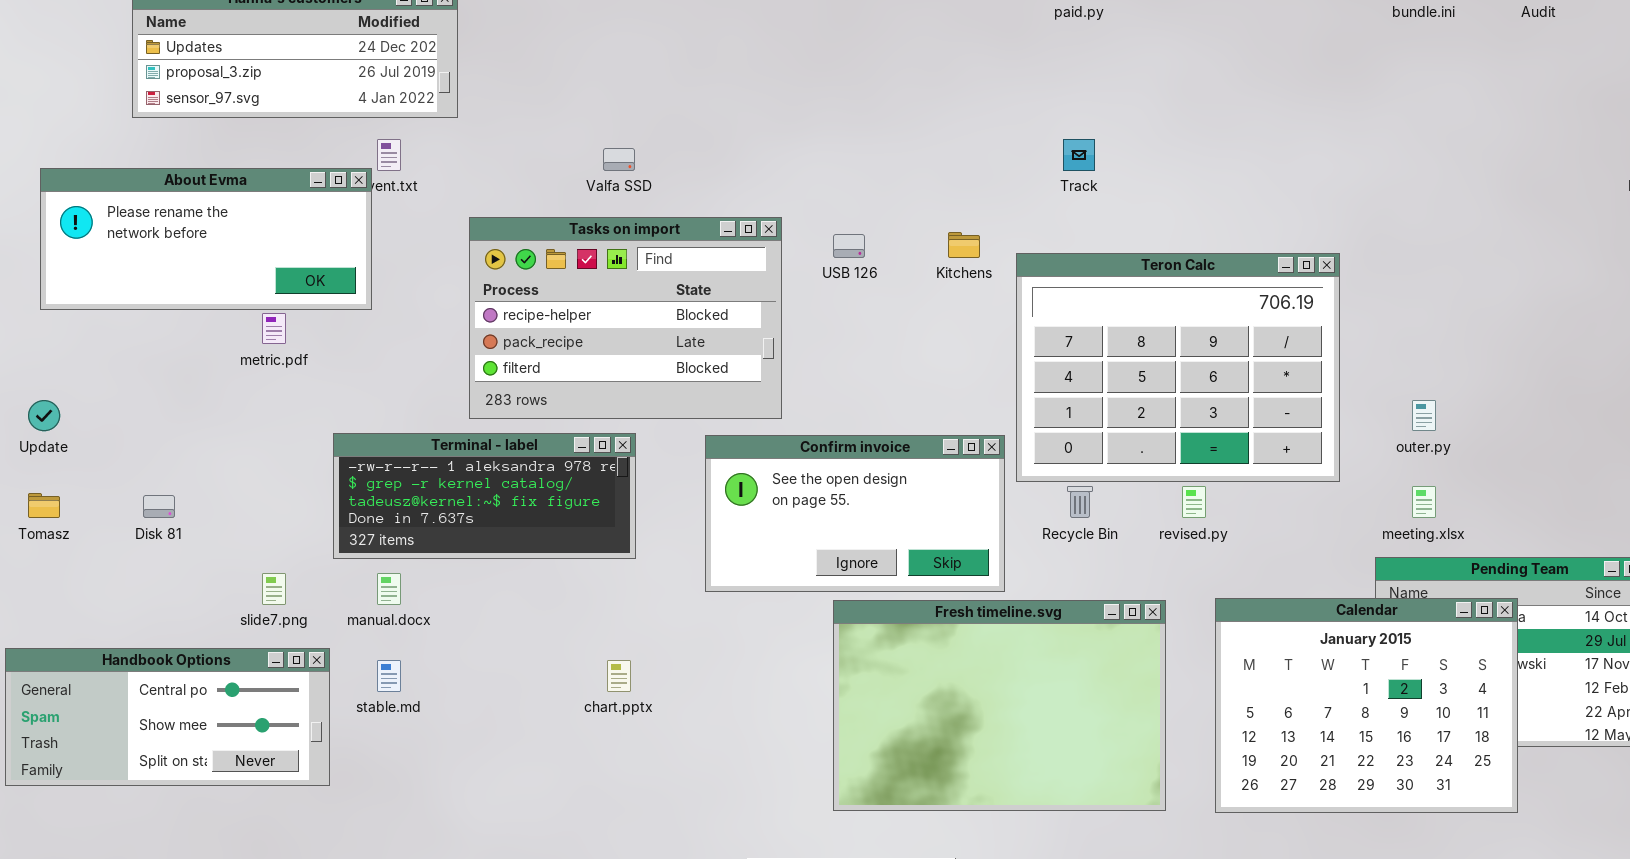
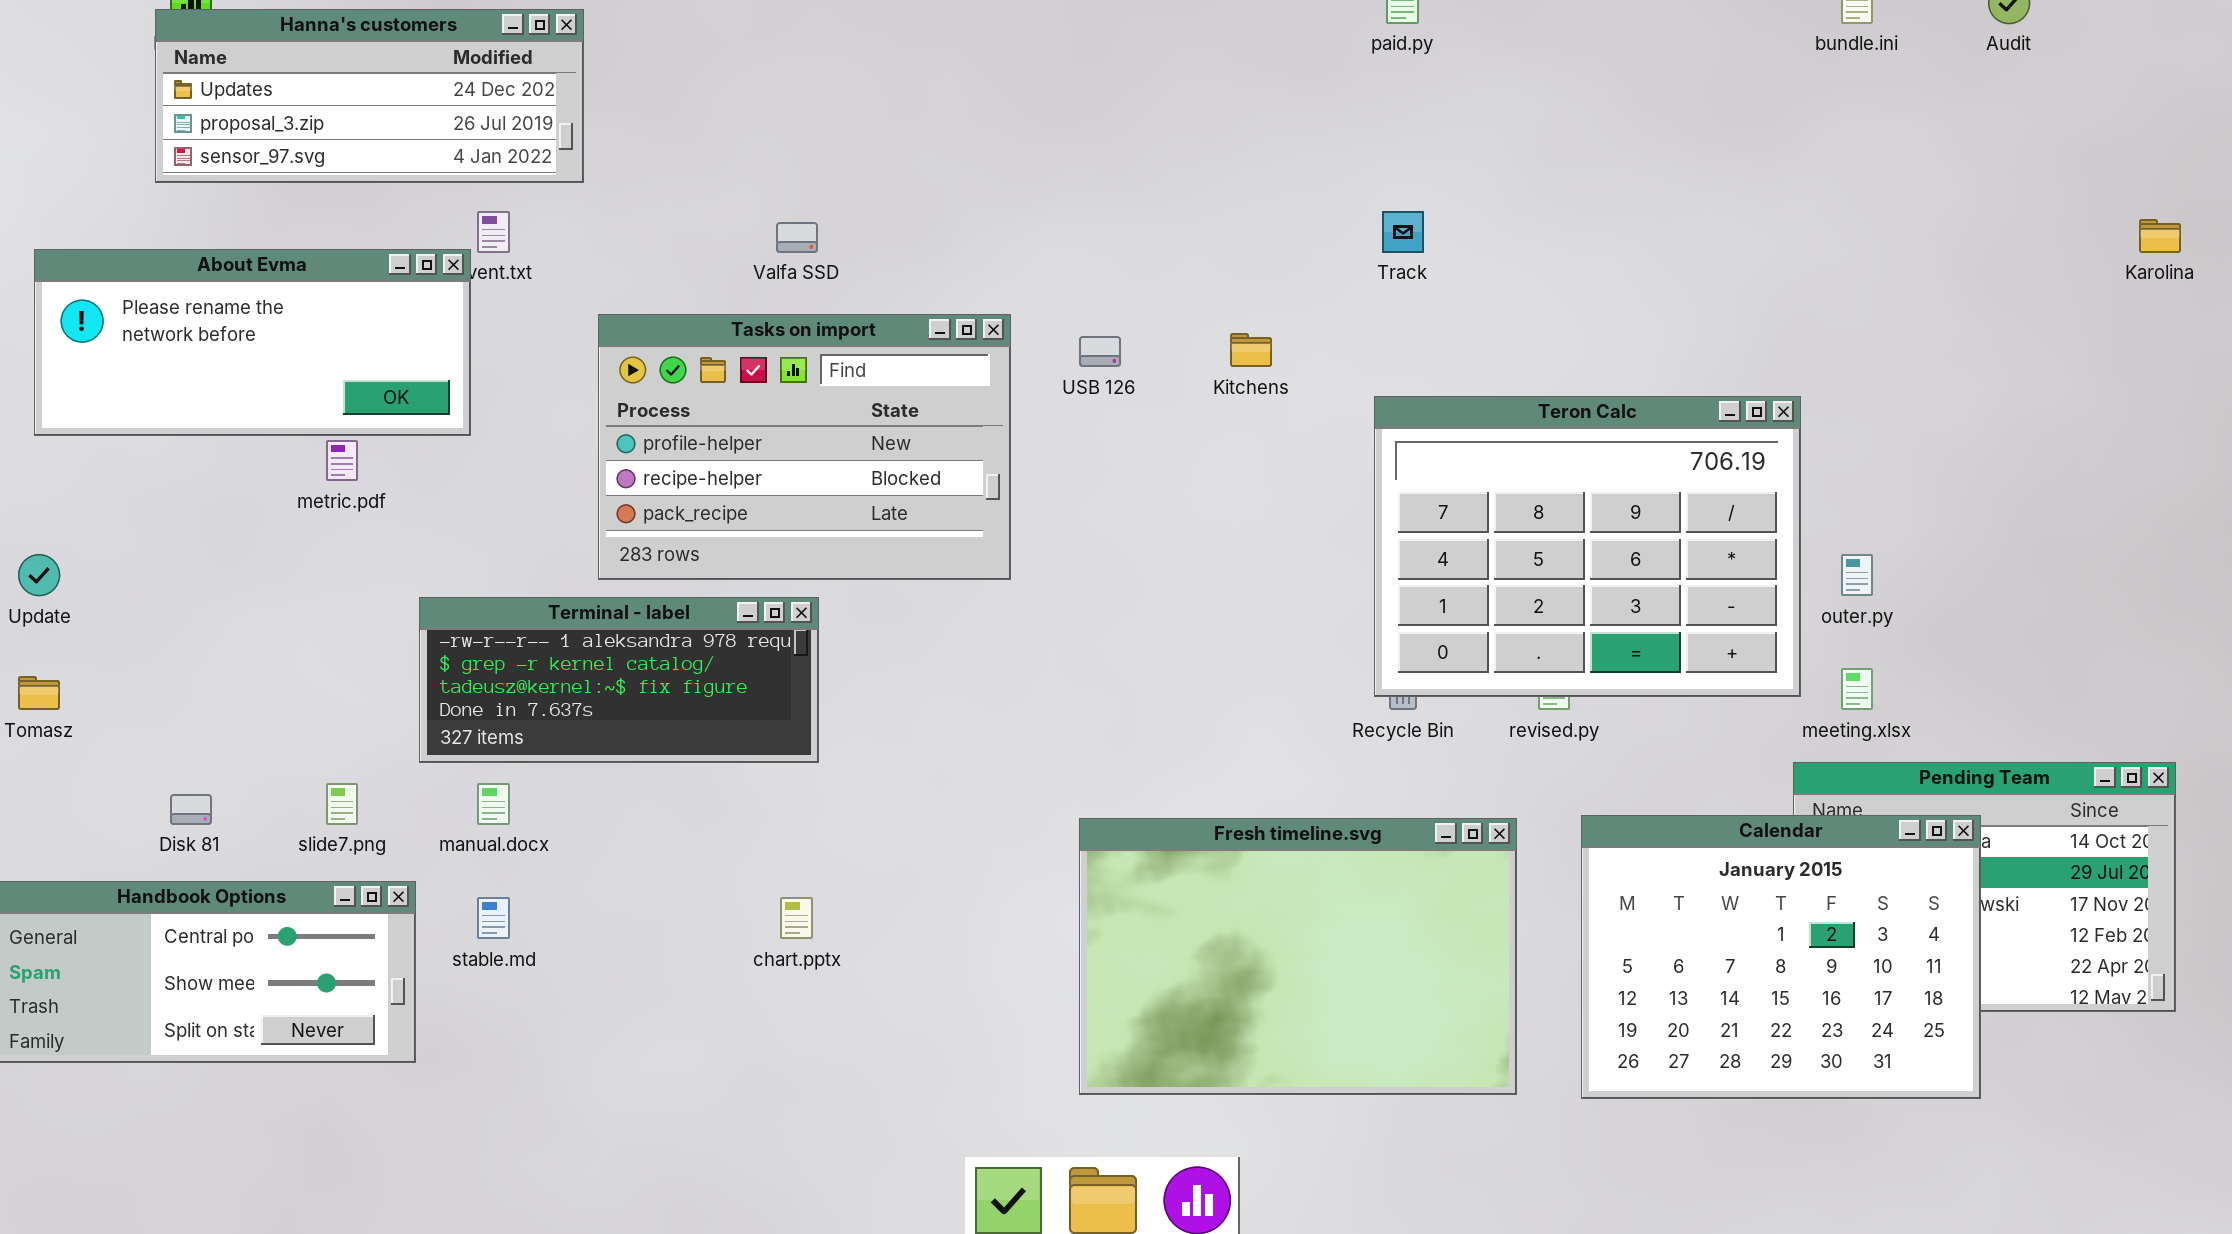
Tasks on import: [469,217,782,419] -> [598,314,1011,580], scrolled up 1 row
Teron Calc: [1016,253,1340,482] -> [1374,396,1801,697], moved
Confirm invoice: [705,435,1005,592] -> none, closed
Disk 81: [143,495,175,518] -> [170,794,212,825], moved

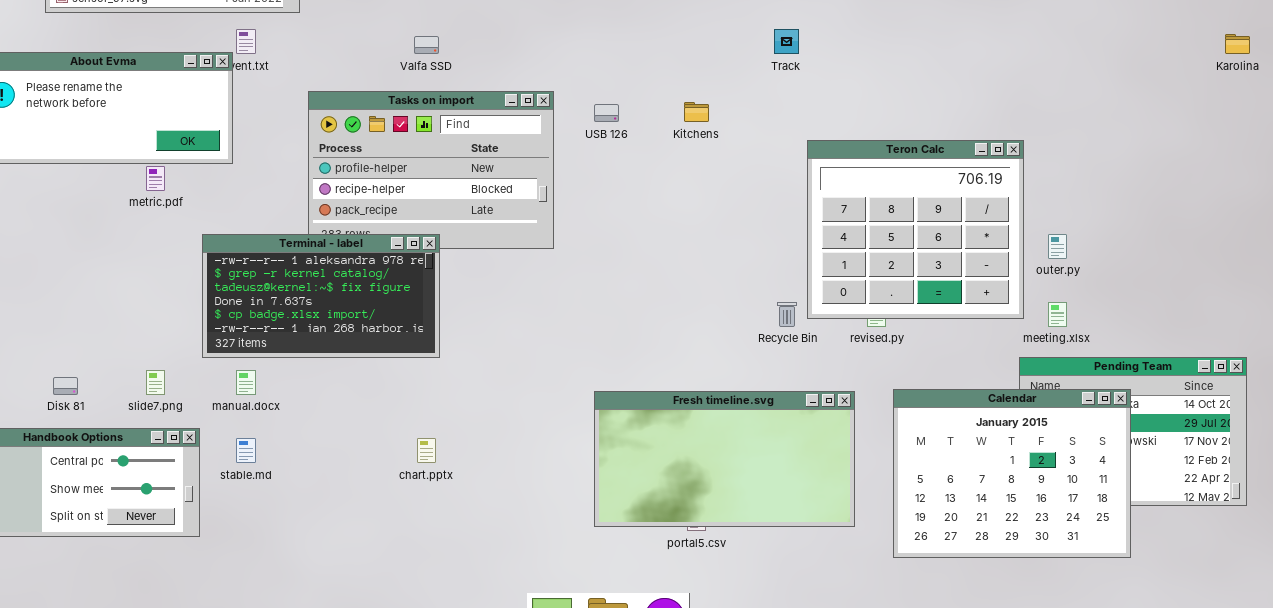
Teron Calc: [1374,396,1801,697] -> [807,140,1024,319], resized
Terminal - label: [419,597,819,763] -> [202,234,440,358], resized
Fresh timeline.svg: [1079,818,1517,1095] -> [594,391,855,527], resized

